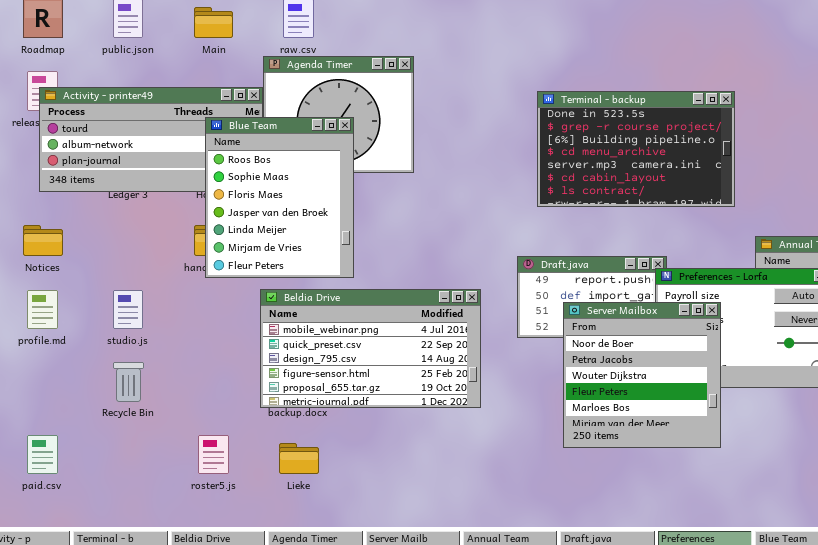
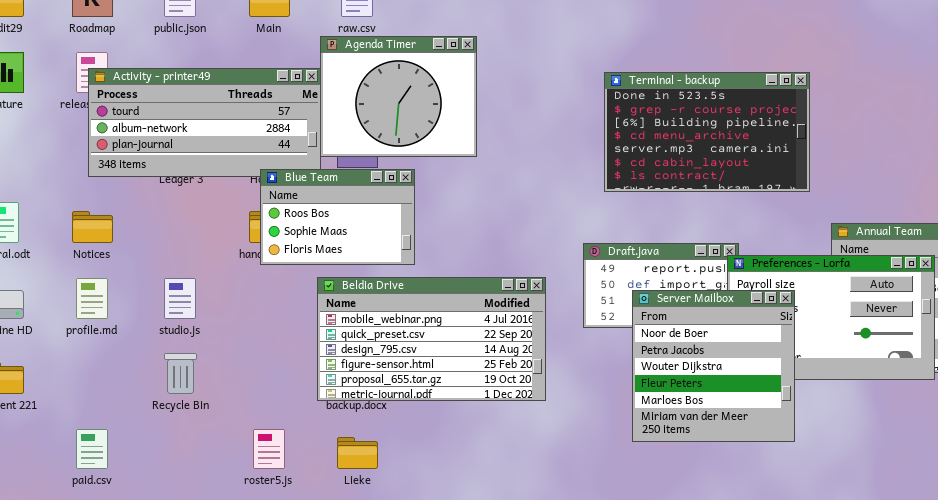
Blue Team: [205,117,354,278] -> [260,169,415,265], resized

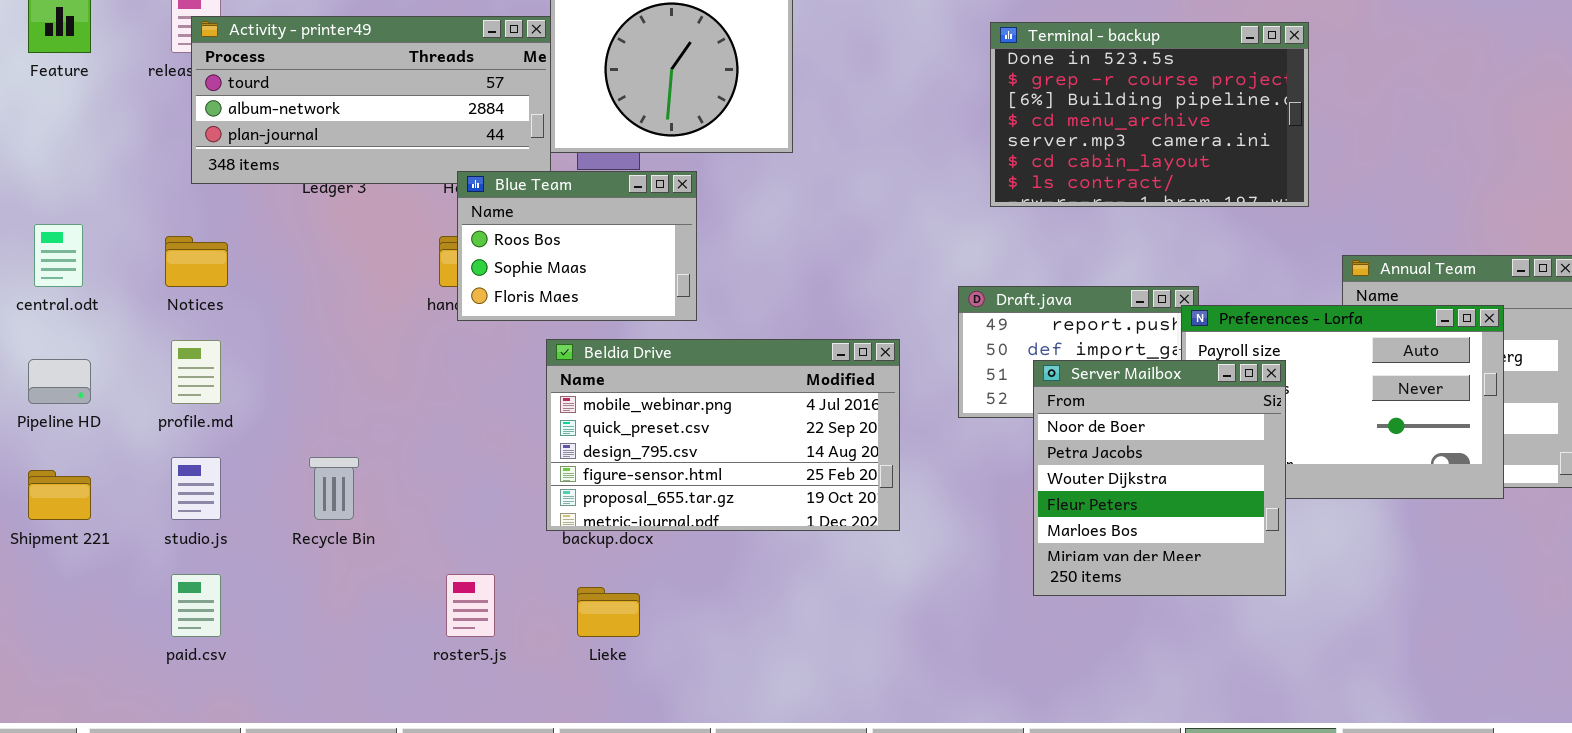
studio.js: [164,278,196,319] -> [171,457,221,520], moved

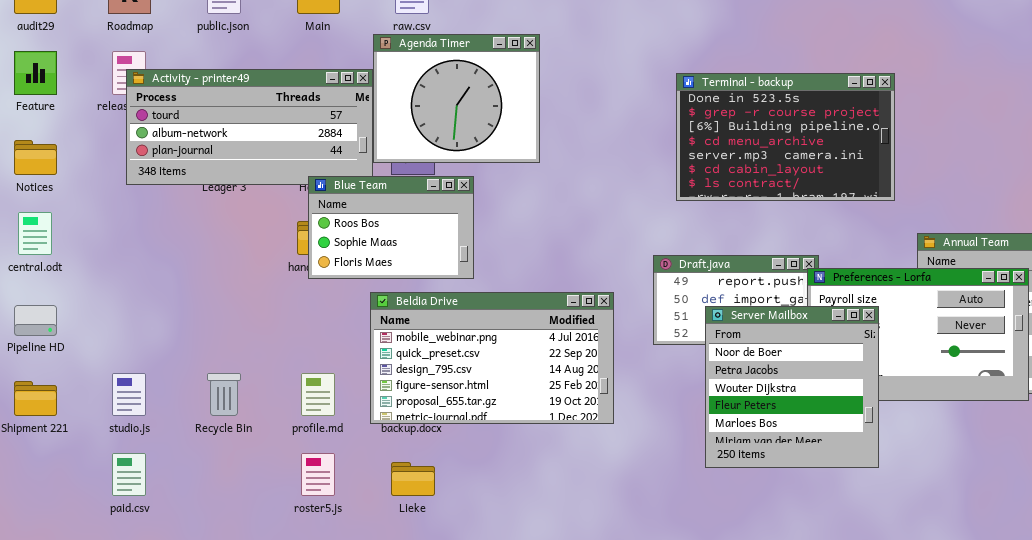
Notices: [165,236,228,287] -> [14,140,57,175], moved
profile.md: [171,340,221,404] -> [301,373,335,416], moved

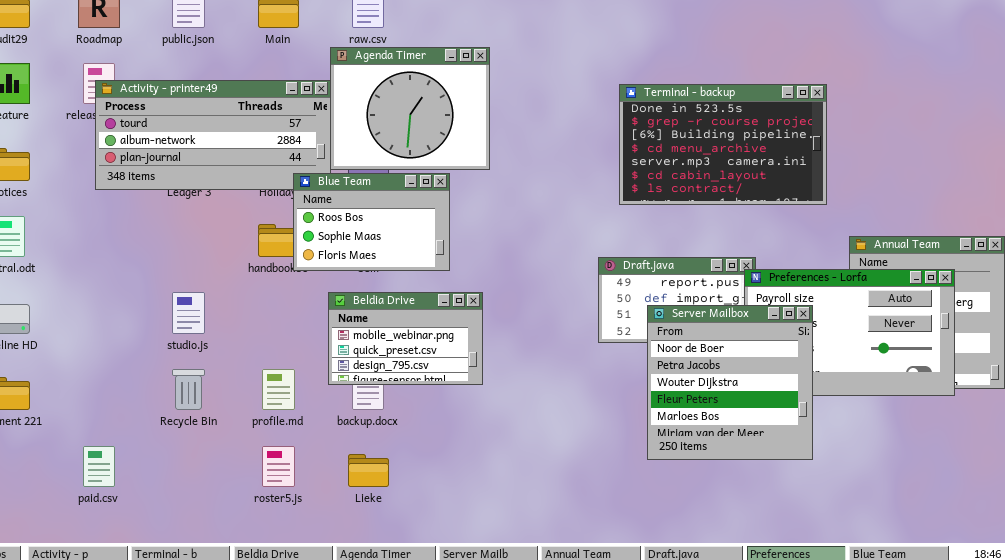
Blue Team: [308,176,474,279] -> [293,173,450,271], moved
Beldia Drive: [370,292,614,424] -> [328,292,483,385], resized
studio.js: [112,373,146,416] -> [172,292,205,334], moved

